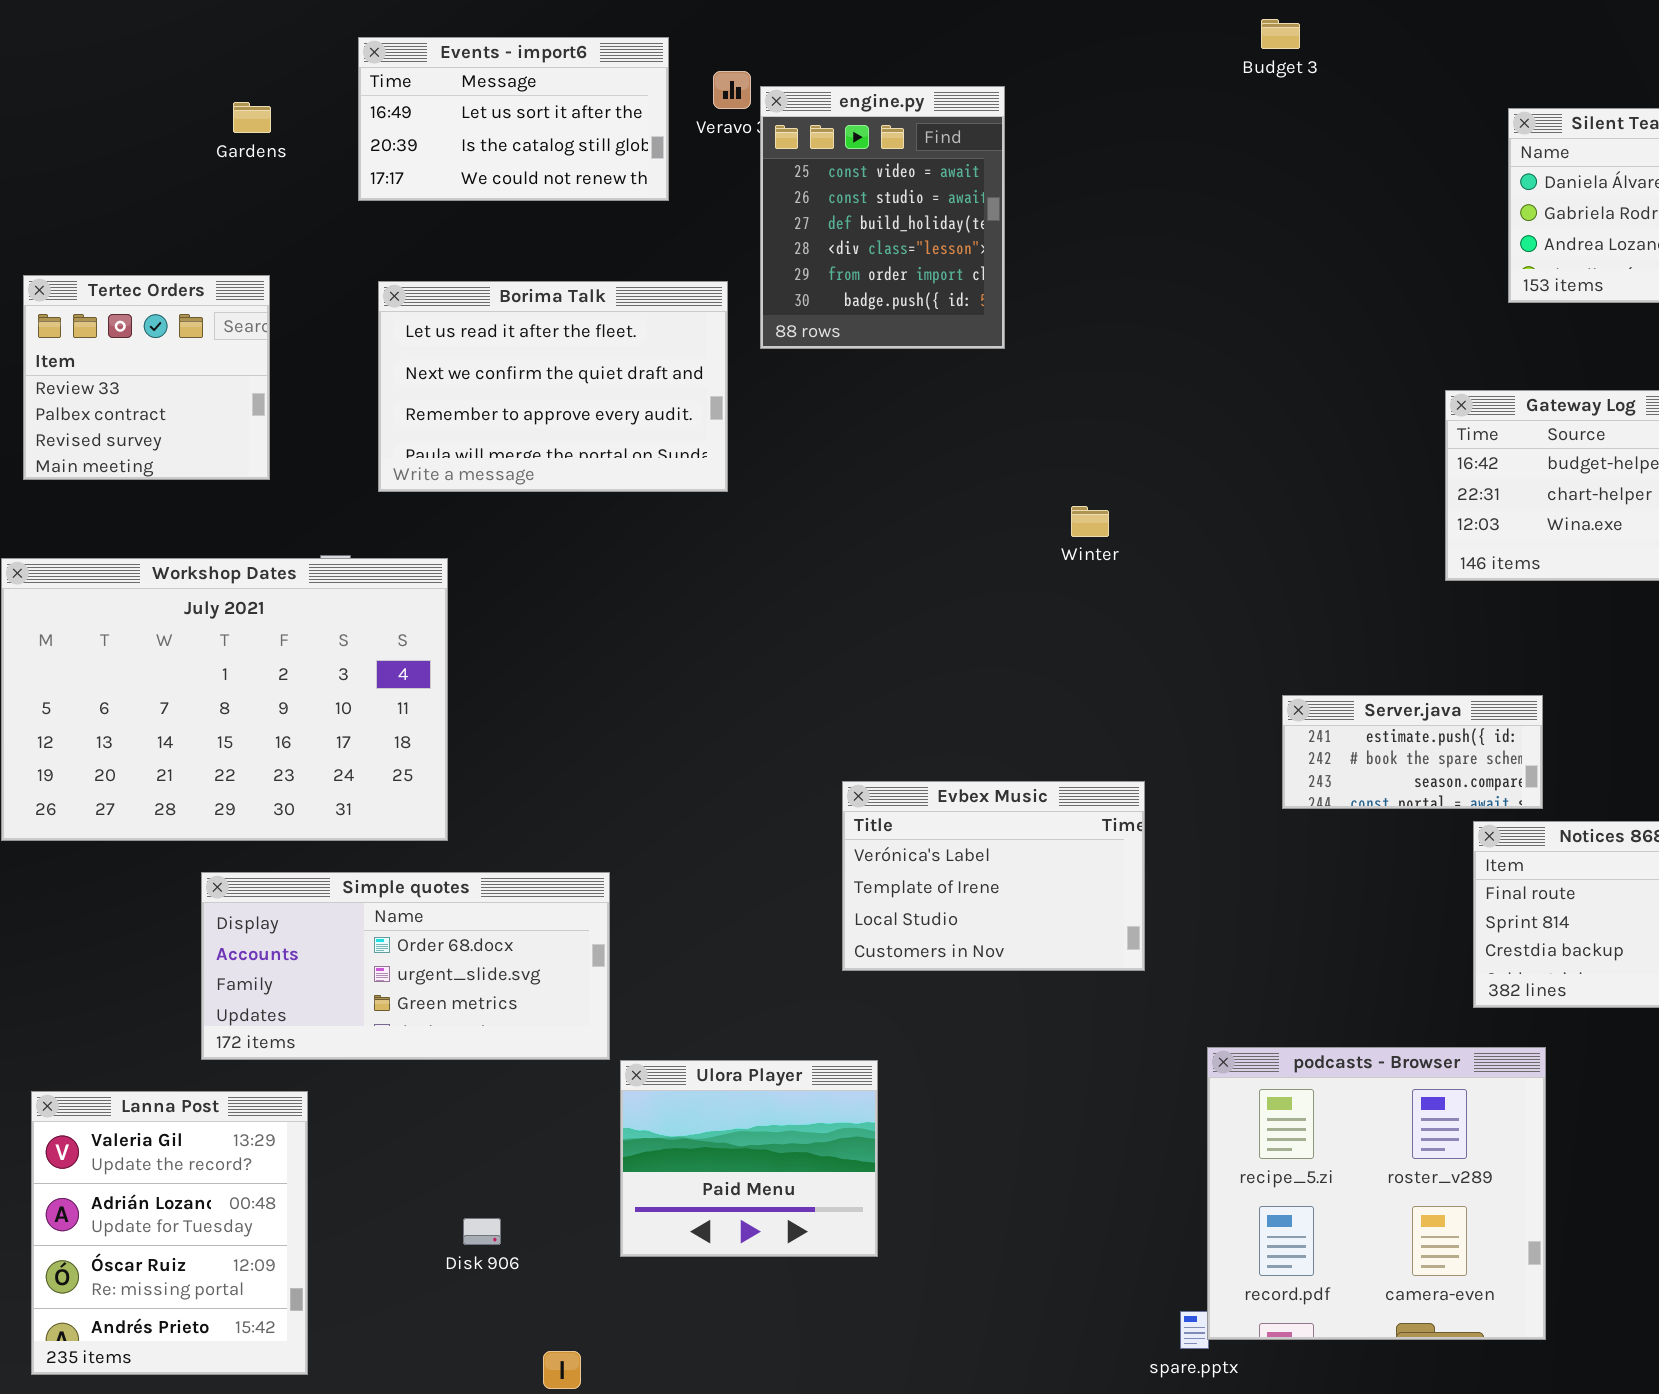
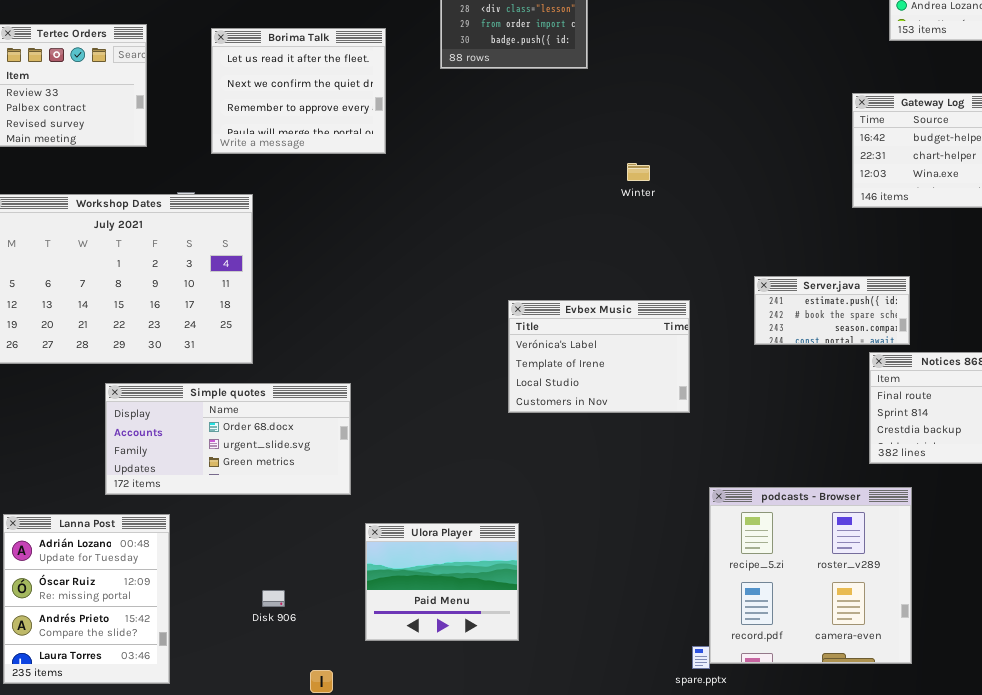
Borima Talk: [378,281,728,492] -> [211,28,386,154], resized
Evbex Music: [842,781,1145,971] -> [508,300,690,413], moved
Ulora Player: [620,1060,878,1257] -> [365,523,519,641], moved
Lanna Post: [31,1091,308,1375] -> [3,514,170,684], scrolled down 1 row

